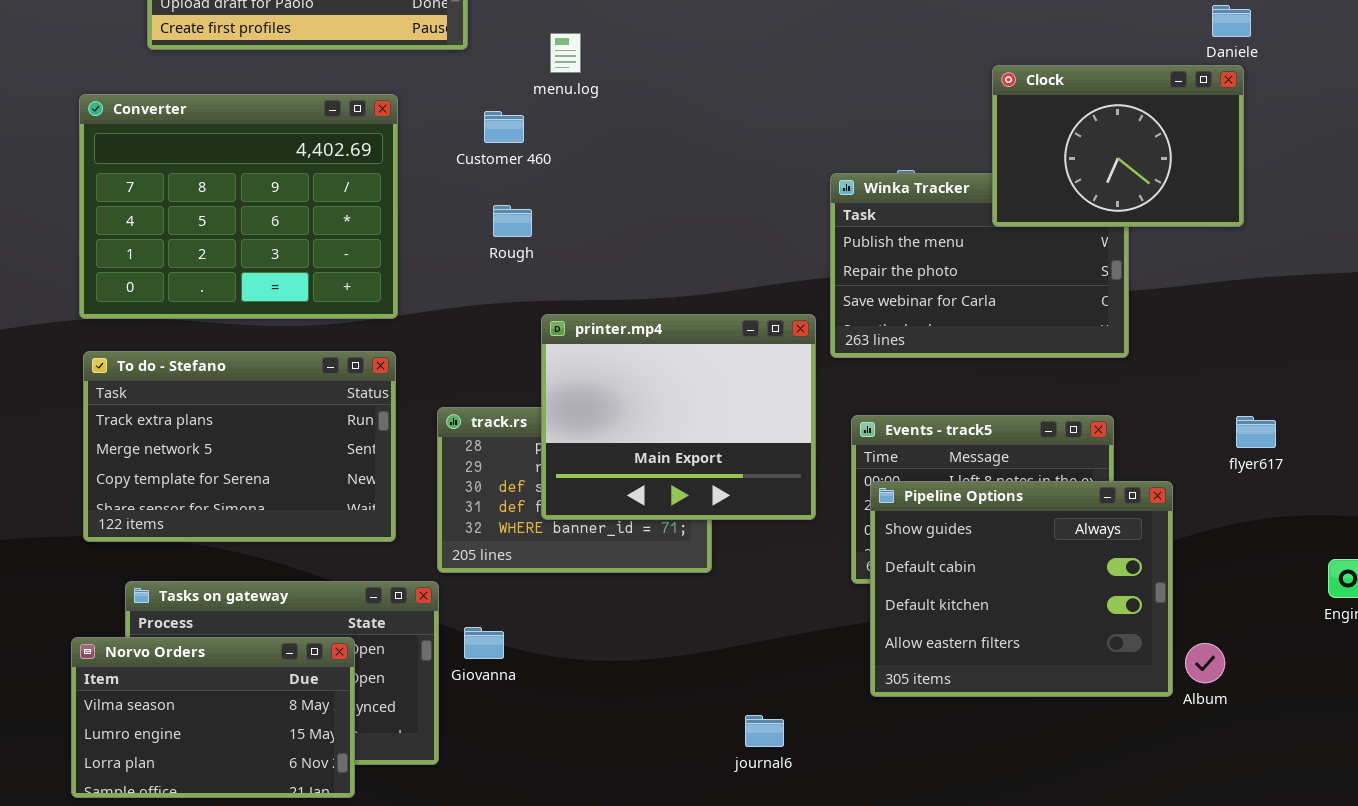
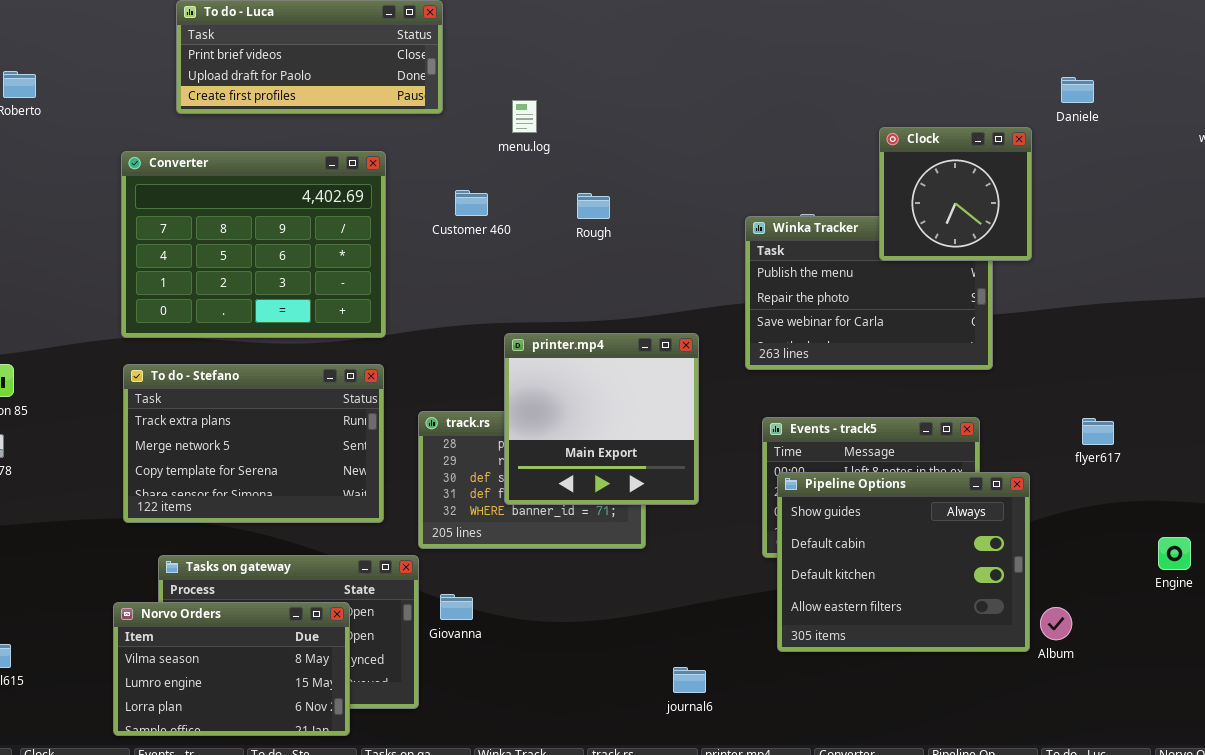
Clock: [992,65,1244,227] -> [879,127,1032,261], resized
Customer 460: [484,111,524,143] -> [455,190,488,216], moved
Rough: [493,205,532,237] -> [577,193,610,219], moved
printer.mp4: [541,314,816,520] -> [504,333,699,505], resized

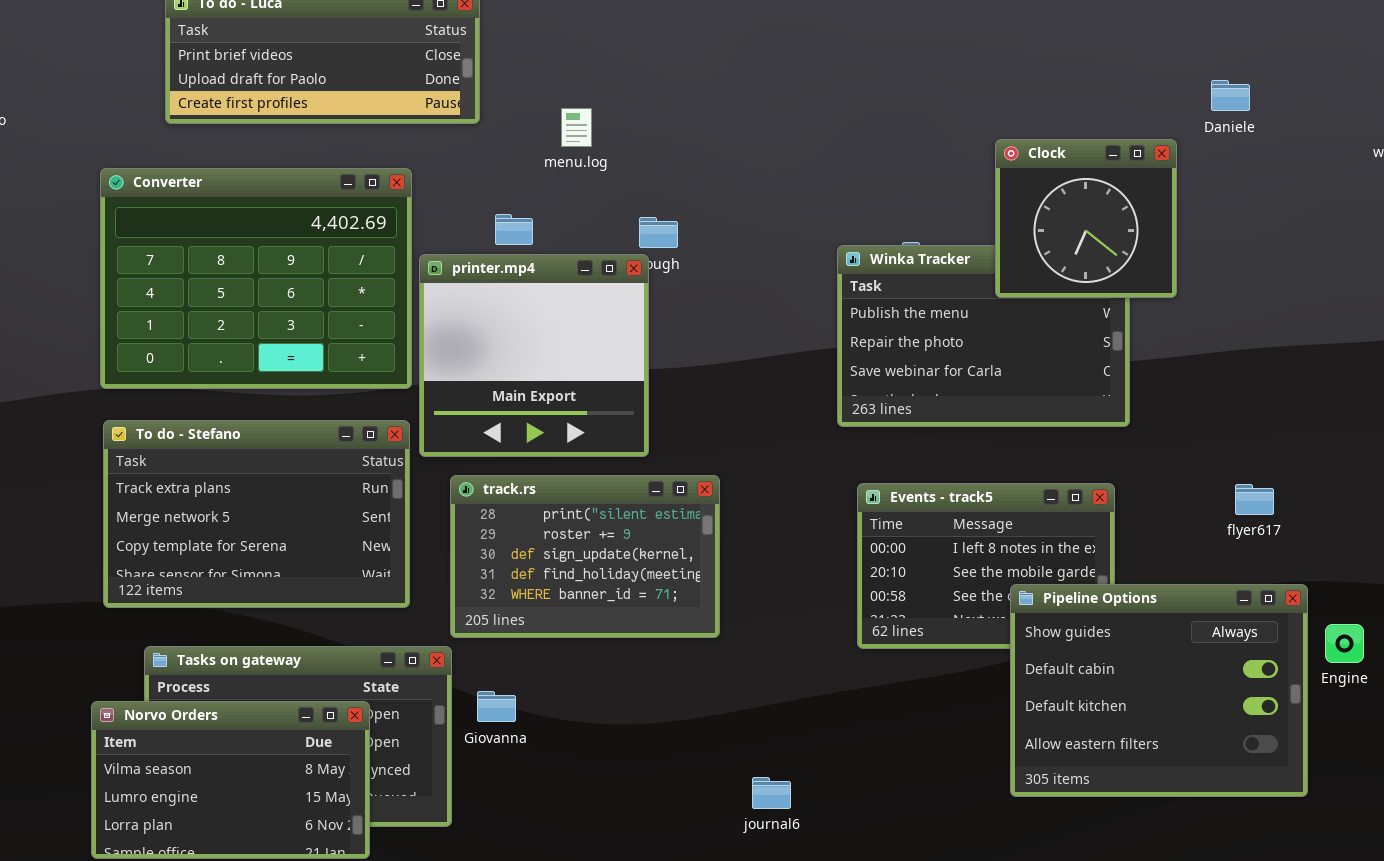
printer.mp4: [504,333,699,505] -> [419,254,649,457], moved
Pipeline Options: [777,472,1030,652] -> [1010,584,1308,797], moved

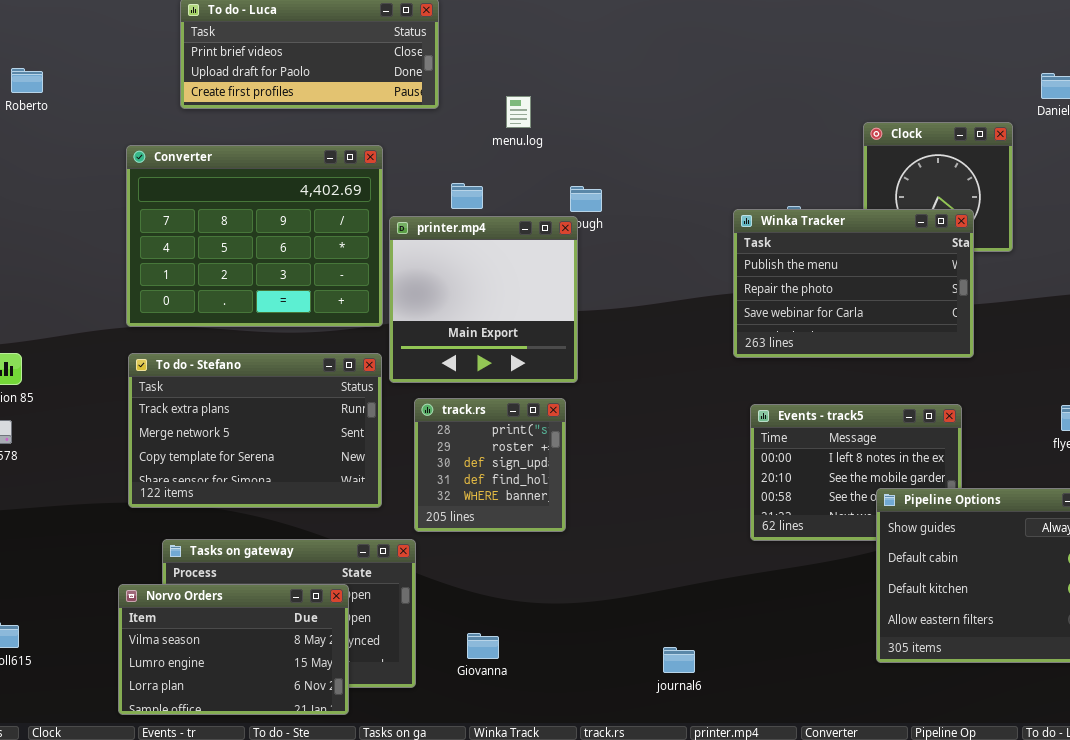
Winka Tracker: [837,245,1130,427] -> [733,209,974,358], raised
track.rs: [450,475,720,638] -> [414,398,566,532], resized
Giovanna: [477,691,516,722] -> [467,633,499,659], moved

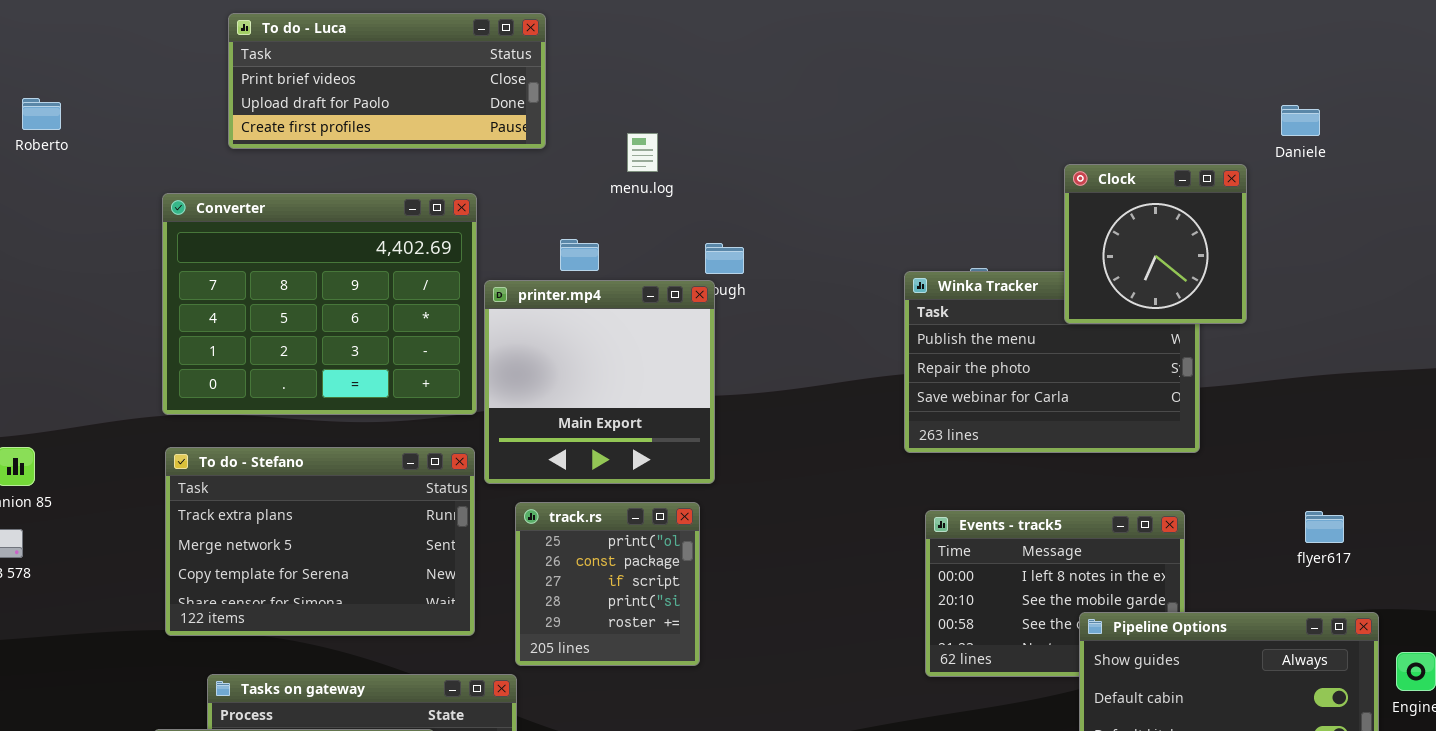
Clock: [863,122,1013,252] -> [1064,164,1247,324], raised
track.rs: [414,398,566,532] -> [515,502,700,666], scrolled up 3 rows

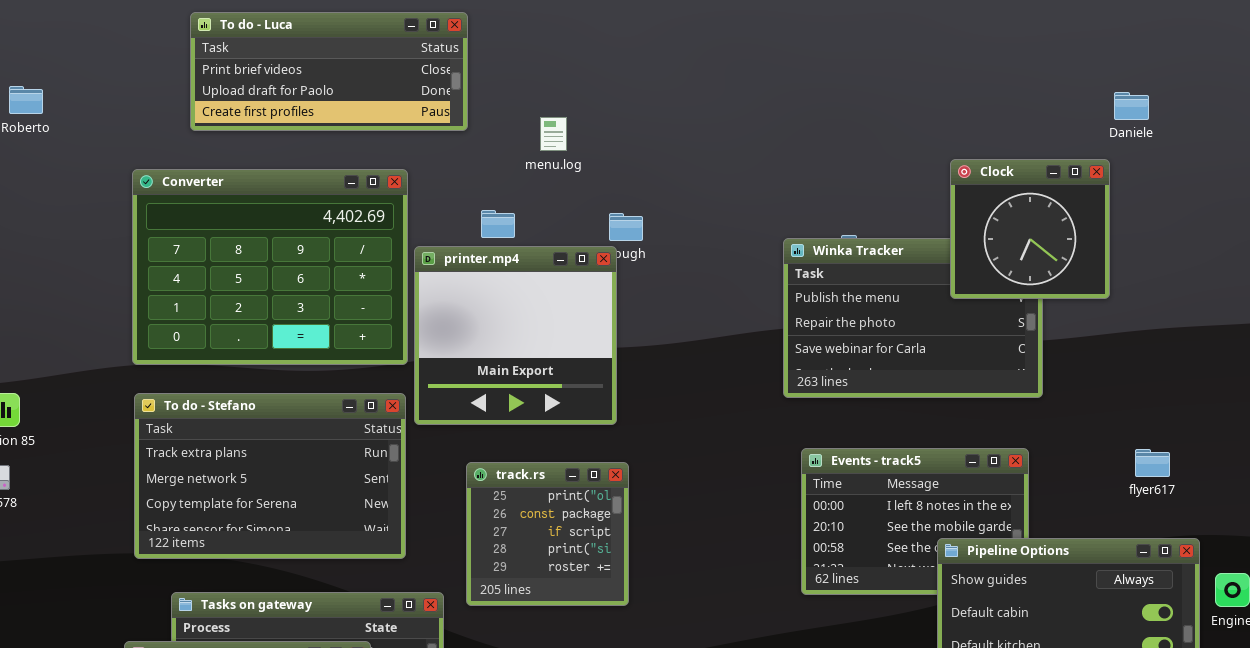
Clock: [1064,164,1247,324] -> [950,159,1110,299], moved
track.rs: [515,502,700,666] -> [466,462,629,606], moved

